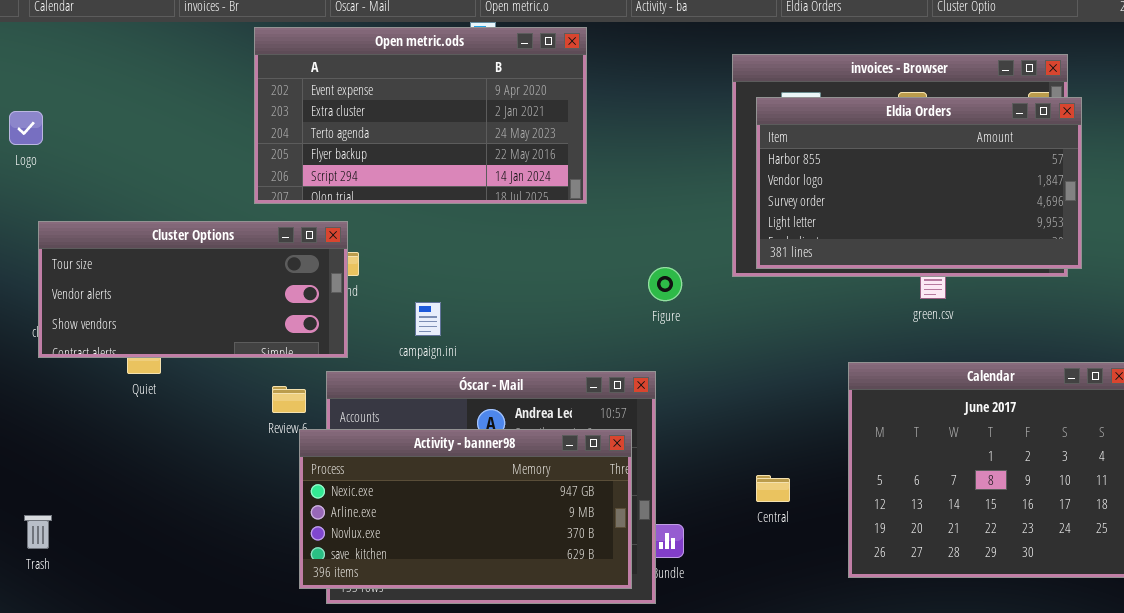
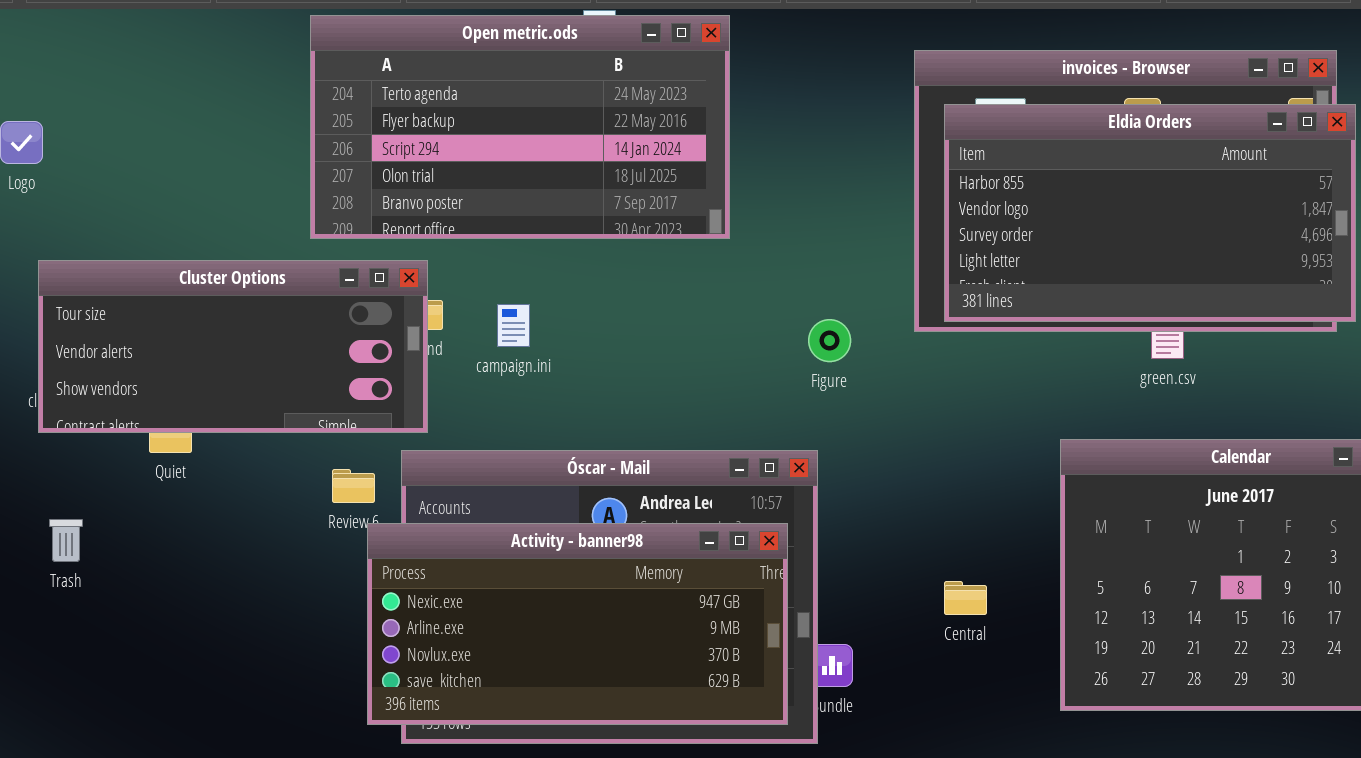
Open metric.ods: [254,27,587,204] -> [310,15,730,239], scrolled down 2 rows
campaign.ini: [415,302,441,336] -> [497,304,530,347], moved
Trash: [24,515,52,549] -> [49,519,83,562], moved

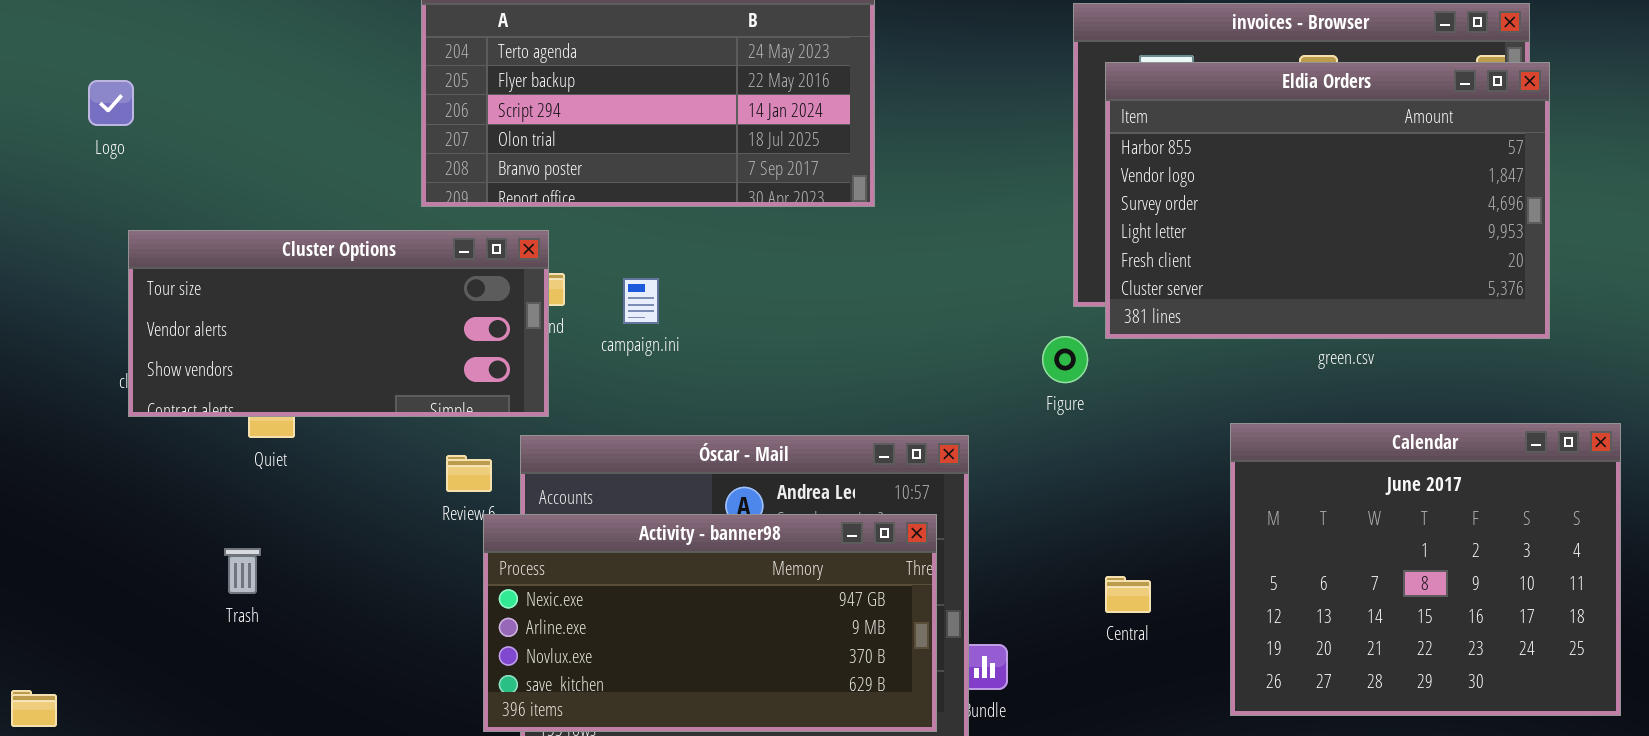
Eldia Orders: [944,104,1356,322] -> [1105,62,1550,339], resized
Figure: [808,319,851,362] -> [1042,336,1088,383], moved
Trash: [49,519,83,562] -> [224,548,261,594], moved

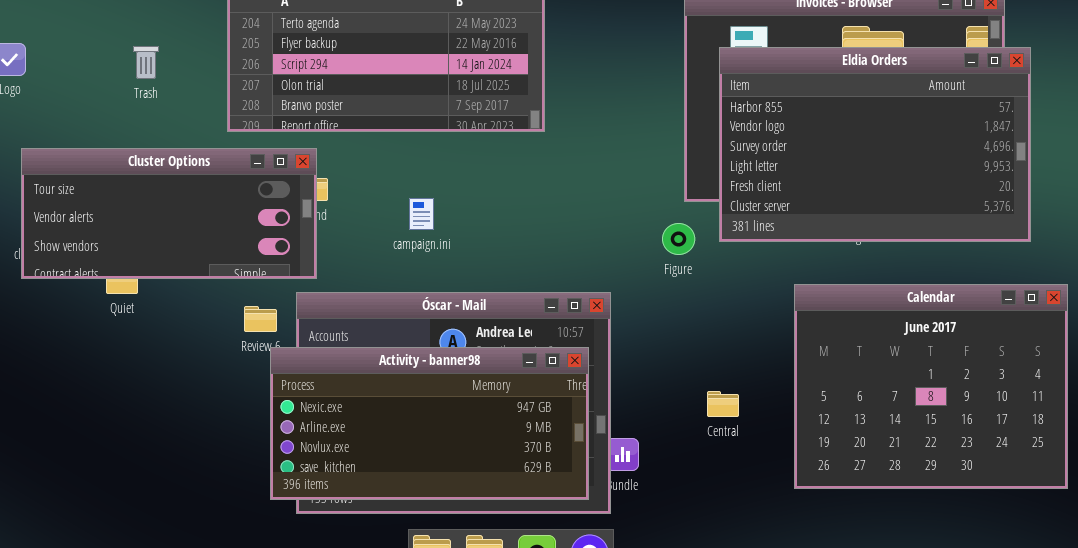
Eldia Orders: [1105,62,1550,339] -> [719,47,1031,242], moved
campaign.ini: [623,278,659,324] -> [409,198,434,230], moved
Trash: [224,548,261,594] -> [133,46,159,79], moved

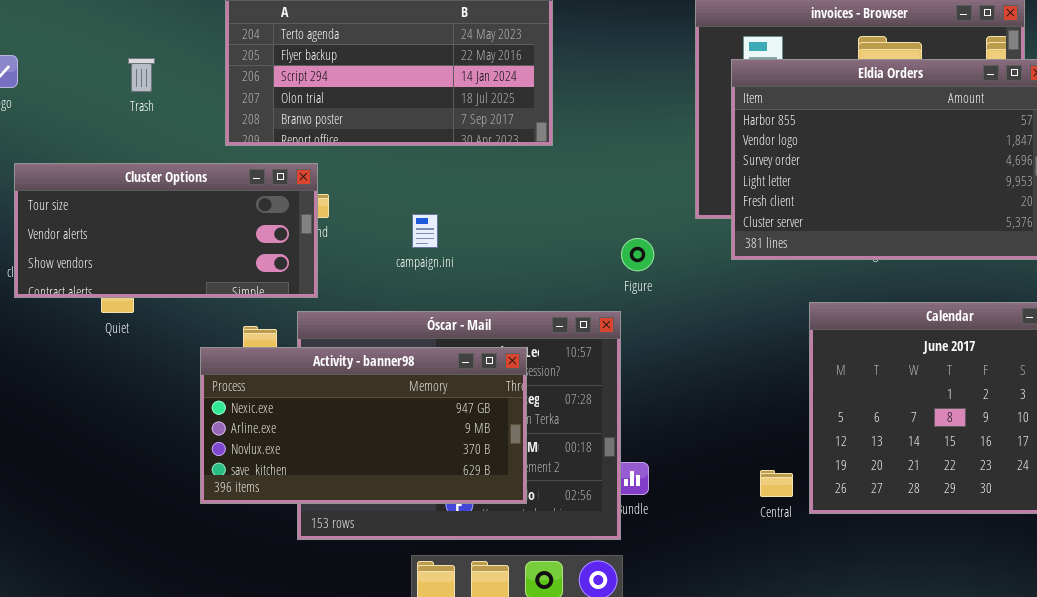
Figure: [662,223,695,255] -> [621,238,654,271], moved
Activity - banner98: [270,347,589,500] -> [200,347,527,504], moved
Central: [707,391,739,417] -> [760,470,793,497], moved

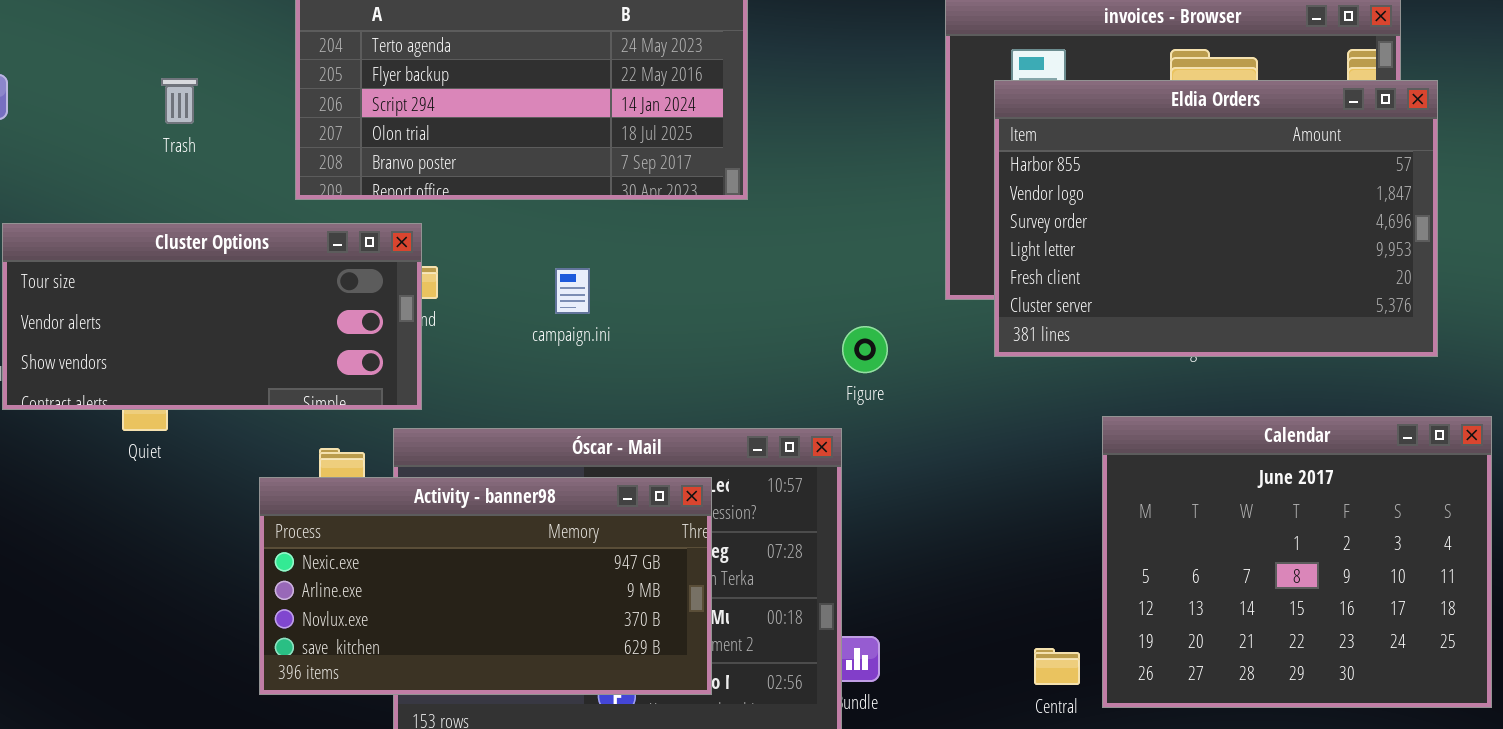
campaign.ini: [412,214,438,248] -> [555,268,590,314], moved

